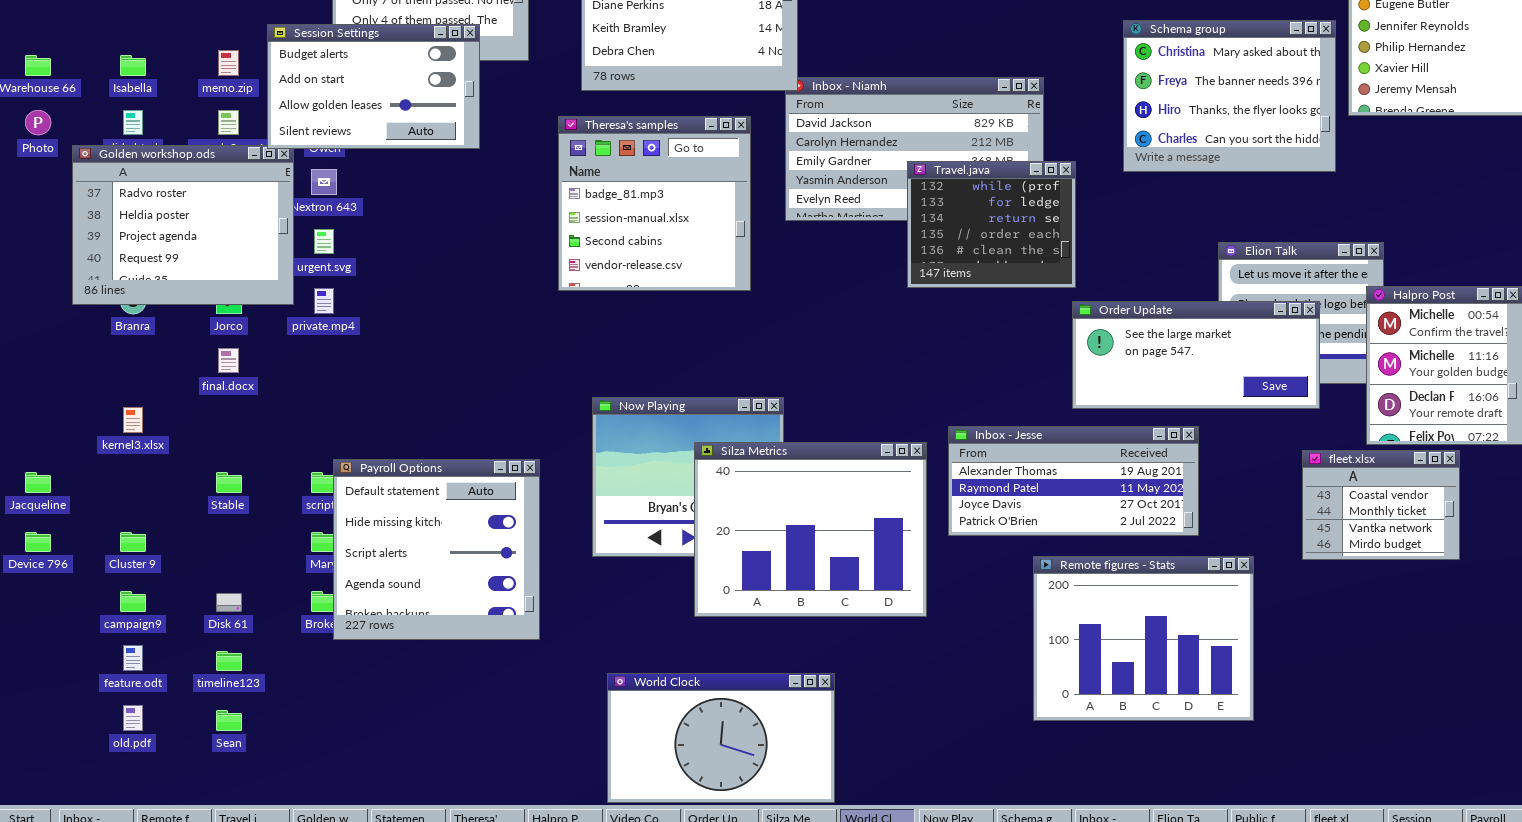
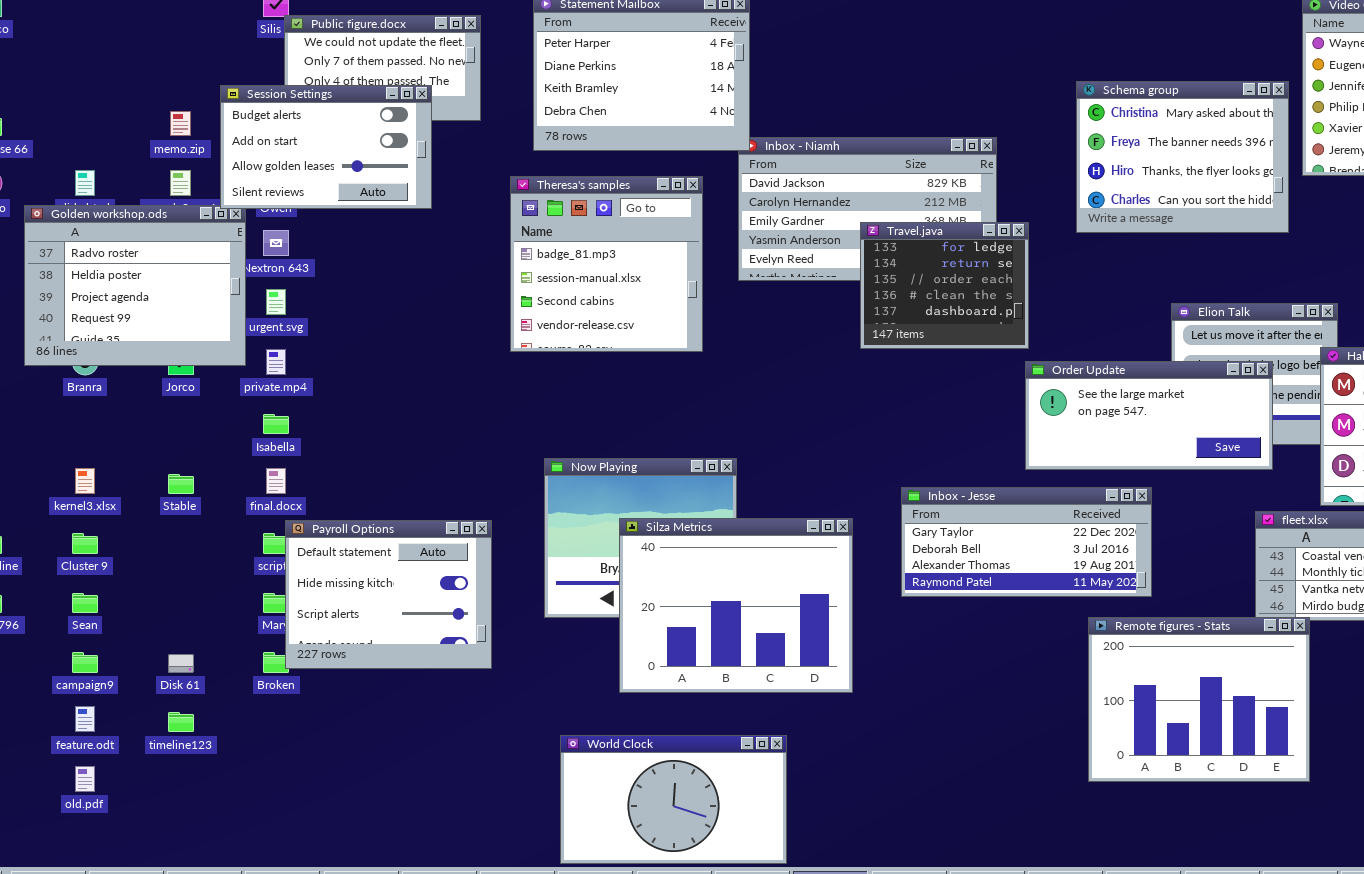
Isabella: [120,55,146,76] -> [263,414,289,434], moved
Travel.java: [907,161,1076,288] -> [860,222,1029,349], scrolled down 1 row
final.docx: [218,348,239,373] -> [266,468,286,494], moved
Inbox - Jesse: [948,426,1199,536] -> [901,487,1152,597], scrolled up 2 rows
Silza Metrics: [694,442,927,617] -> [619,518,853,693], moved
Payroll Options: [333,459,540,640] -> [285,520,492,669], resized
Stable: [216,472,242,493] -> [168,474,194,494], moved
Cluster 9: [120,532,146,552] -> [72,533,98,554], moved
Remote figures - Stats: [1033,556,1254,721] -> [1088,617,1310,782], moved
Sean: [216,710,242,731] -> [72,593,98,613], moved

